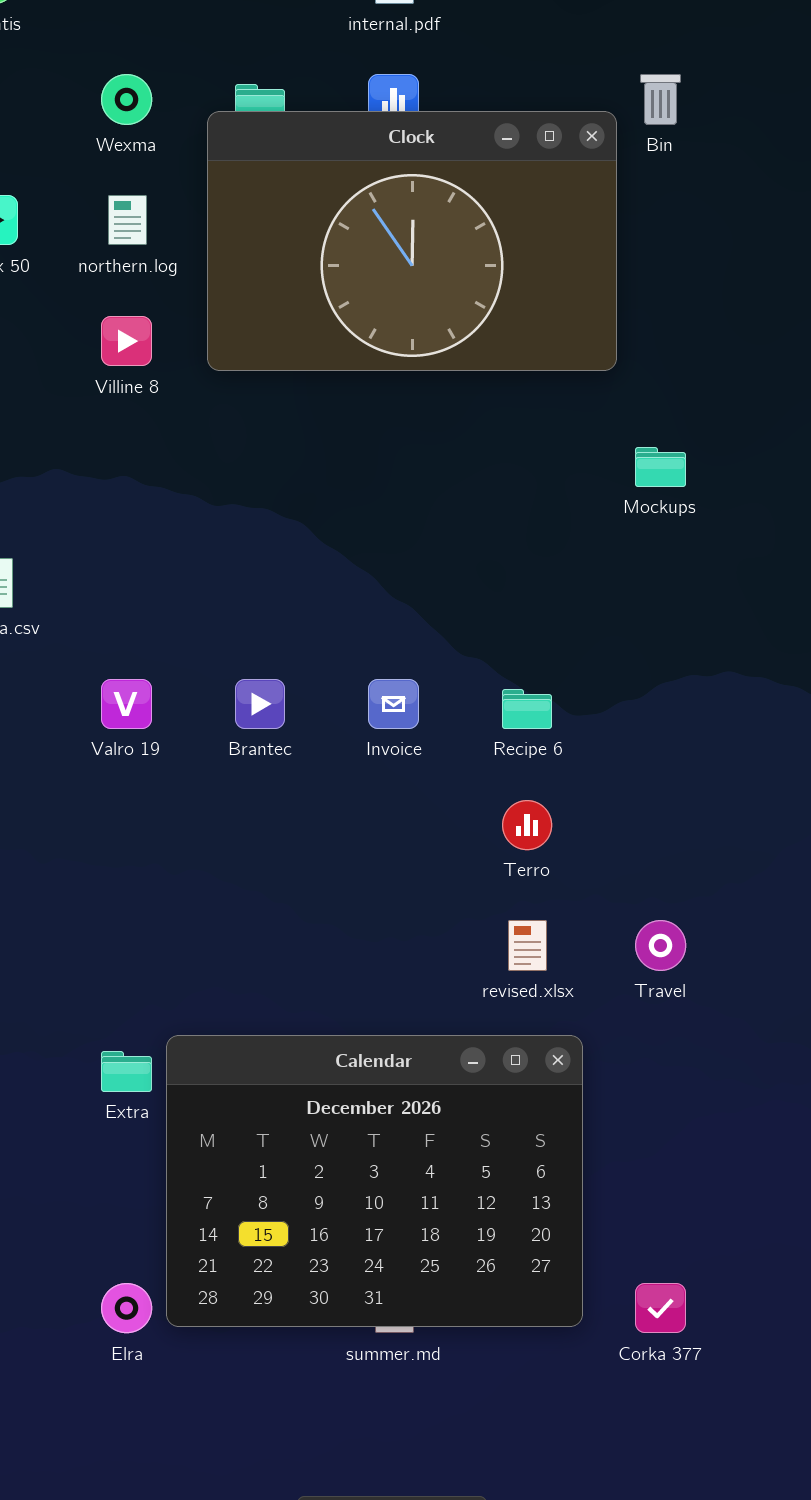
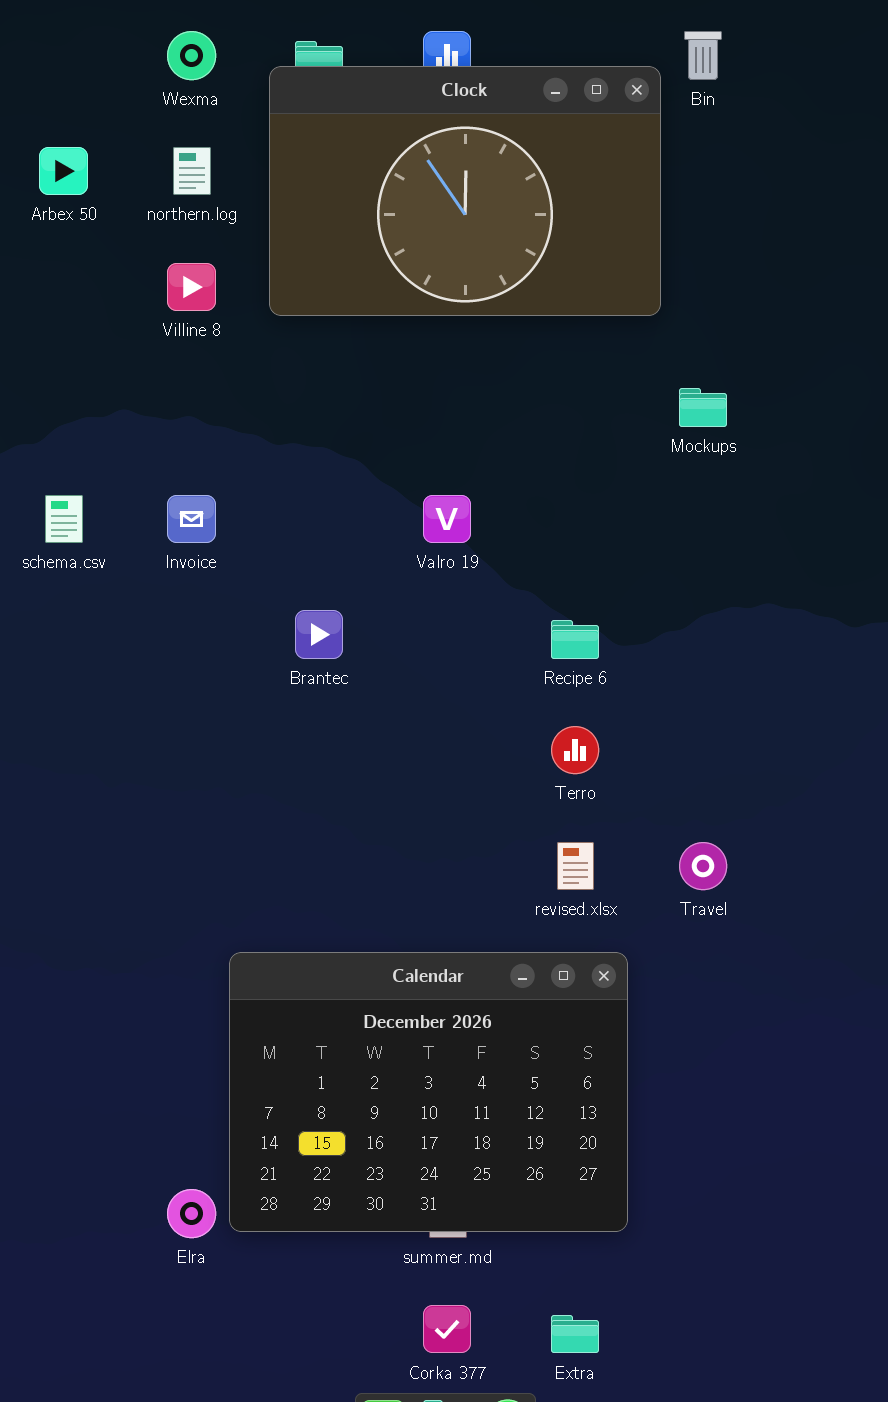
Valro 19: [101,679,152,729] -> [423,495,471,543], moved
Invoice: [368,679,419,729] -> [167,495,216,543], moved
Extra: [101,1051,152,1092] -> [551,1315,599,1353], moved
Corka 377: [635,1283,686,1333] -> [423,1305,471,1353], moved

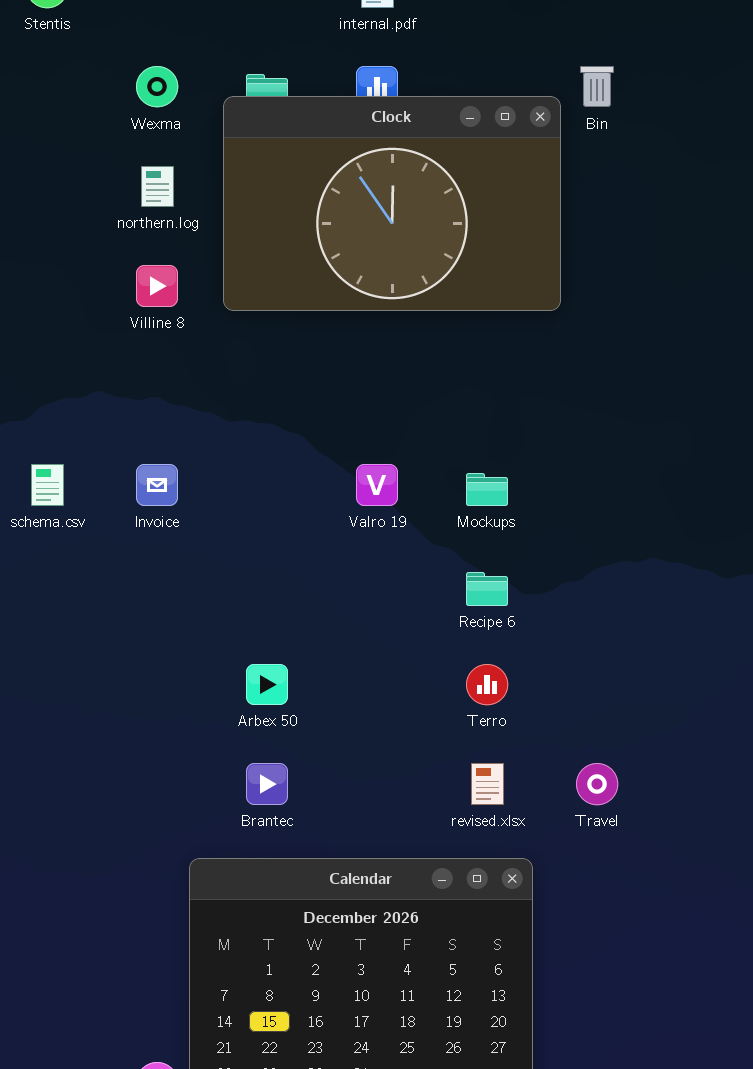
Arbex 50: [39,147,88,195] -> [246,664,288,705], moved
Mockups: [679,388,727,427] -> [466,473,508,506], moved
Brantec: [295,610,343,659] -> [246,763,288,805], moved

